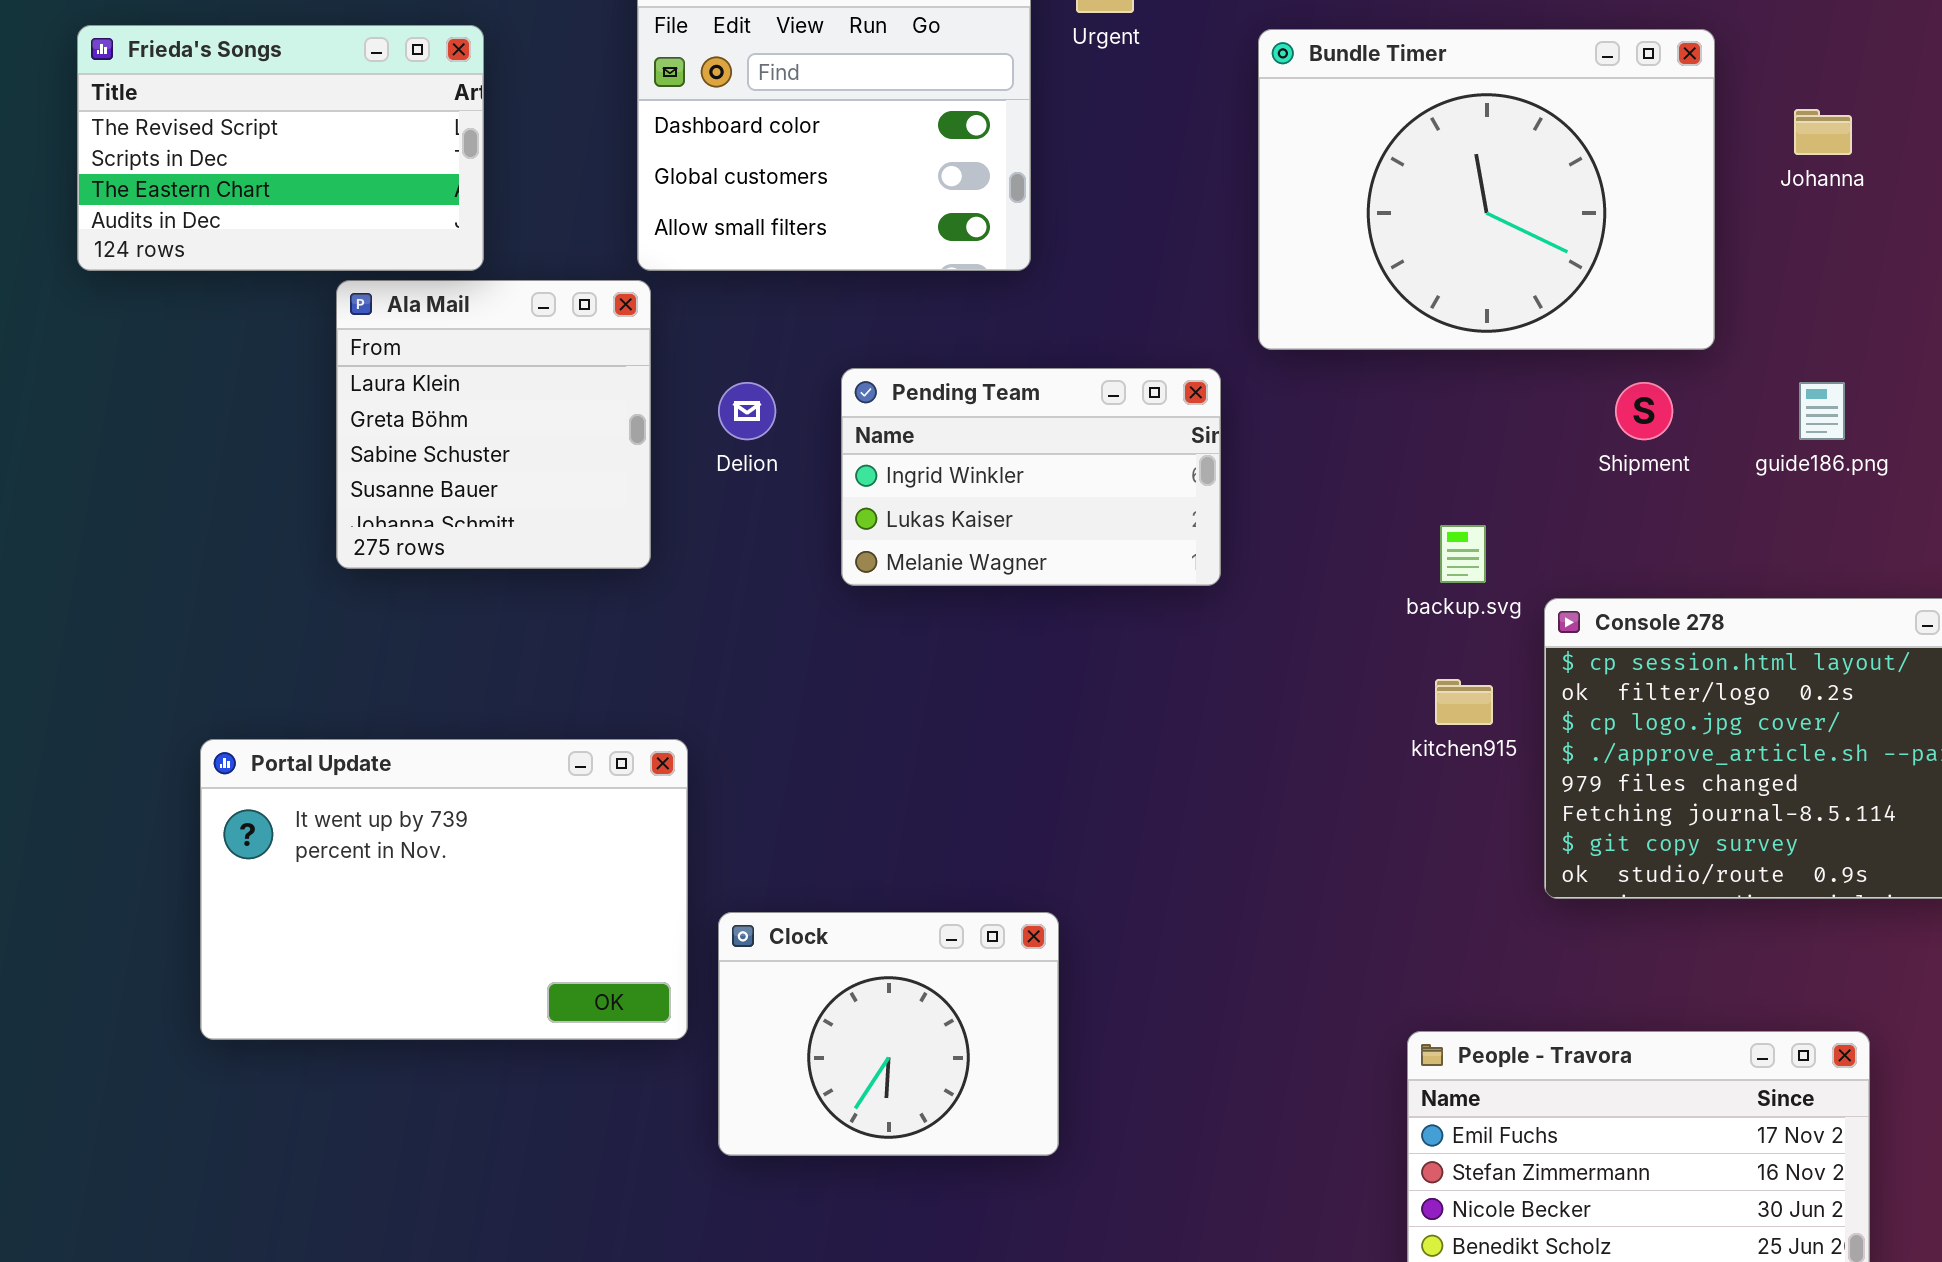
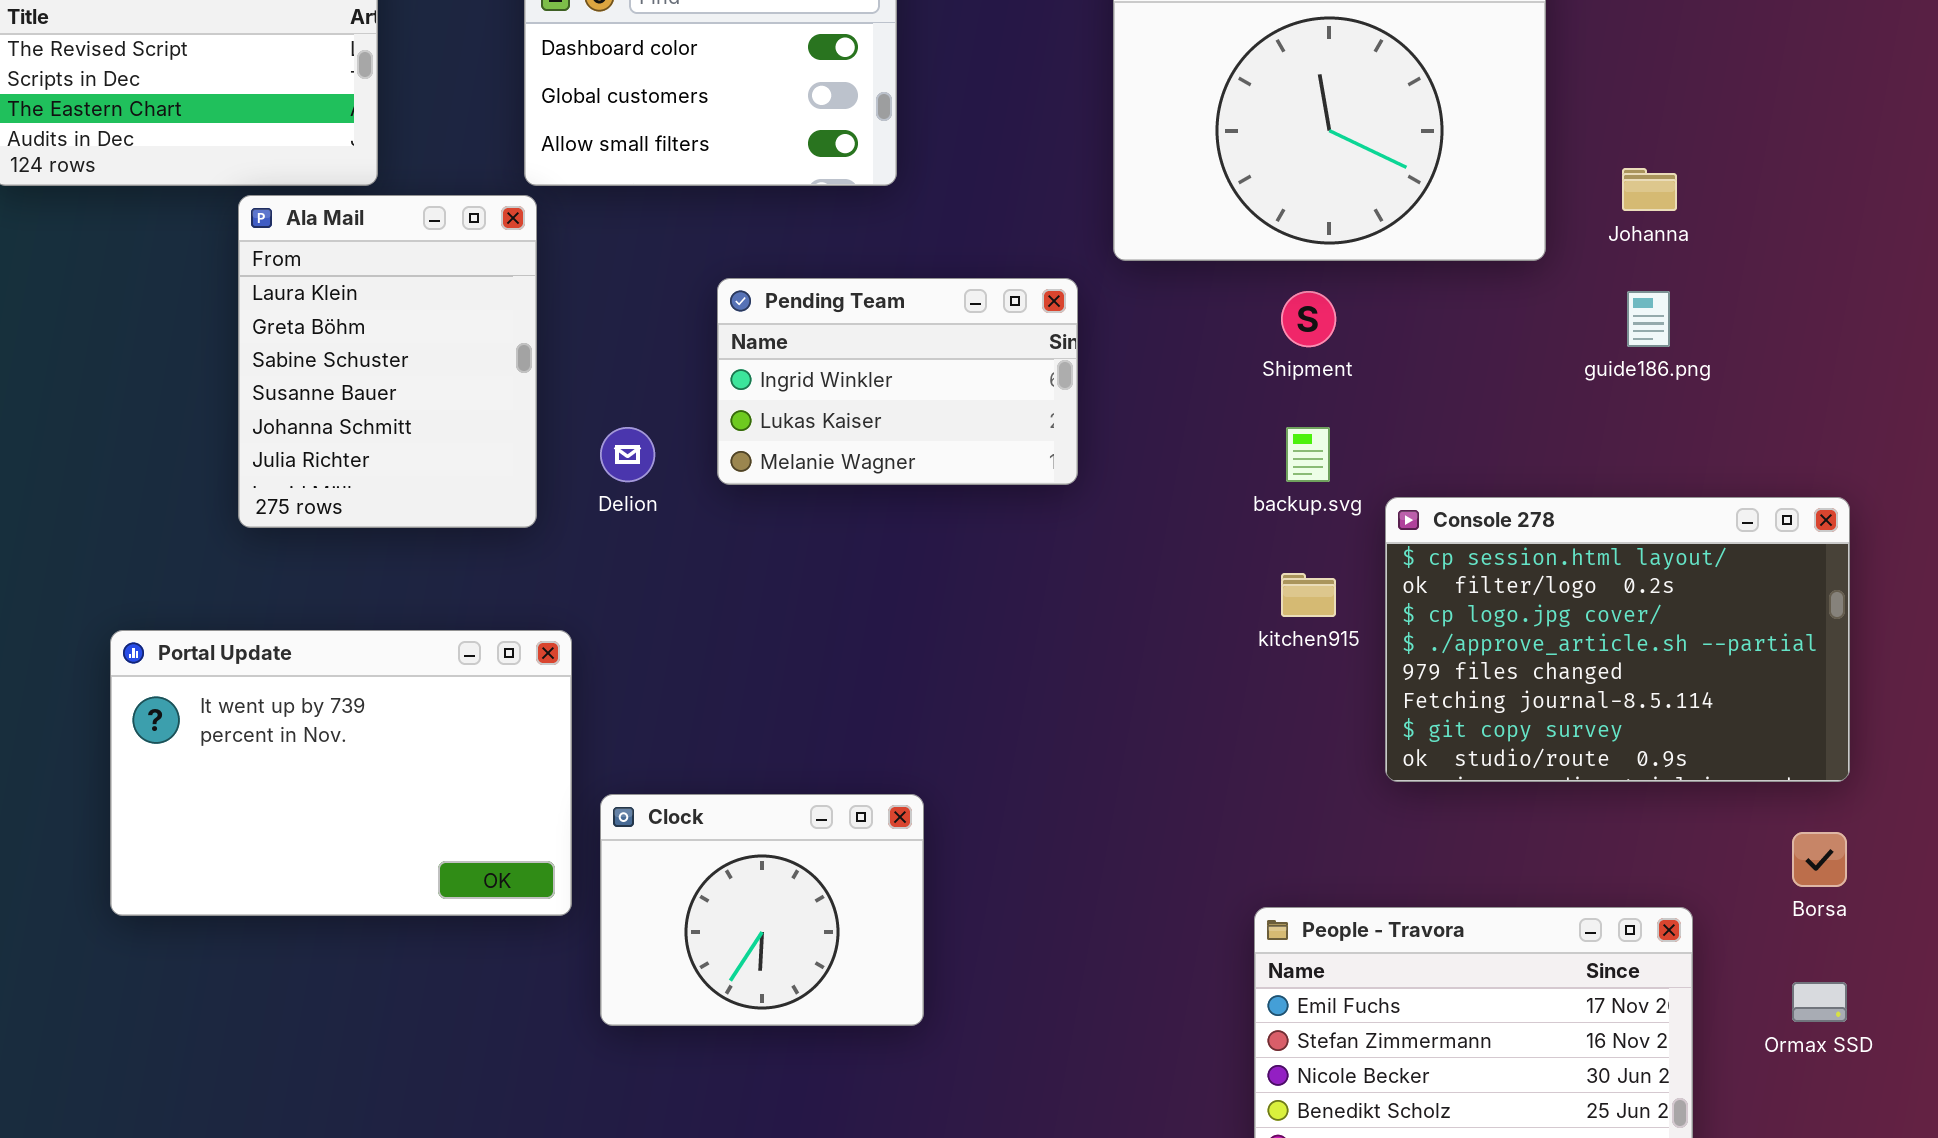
Johanna: [1794,109,1852,155] -> [1622,168,1677,211], moved
Ala Mail: [336,280,651,569] -> [238,195,537,528], resized
Delion: [718,382,776,440] -> [600,427,655,482], moved
Shipment: [1615,382,1673,440] -> [1281,291,1336,347], moved

